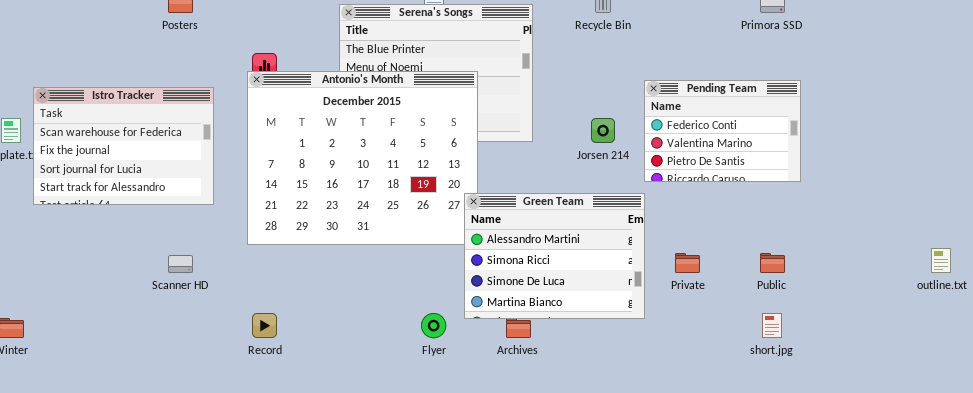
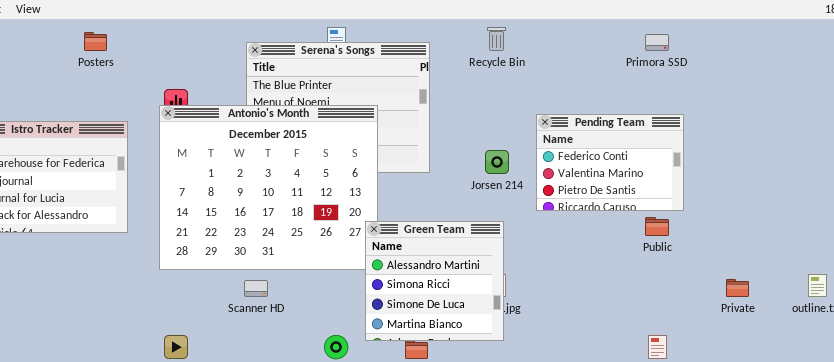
Green Team: [464,193,645,319] -> [365,221,504,341], resized
Private: [675,253,700,273] -> [726,279,749,297], moved
Public: [760,253,785,273] -> [645,217,669,236], moved
Scanner HD: [168,255,193,273] -> [244,280,268,297], moved

